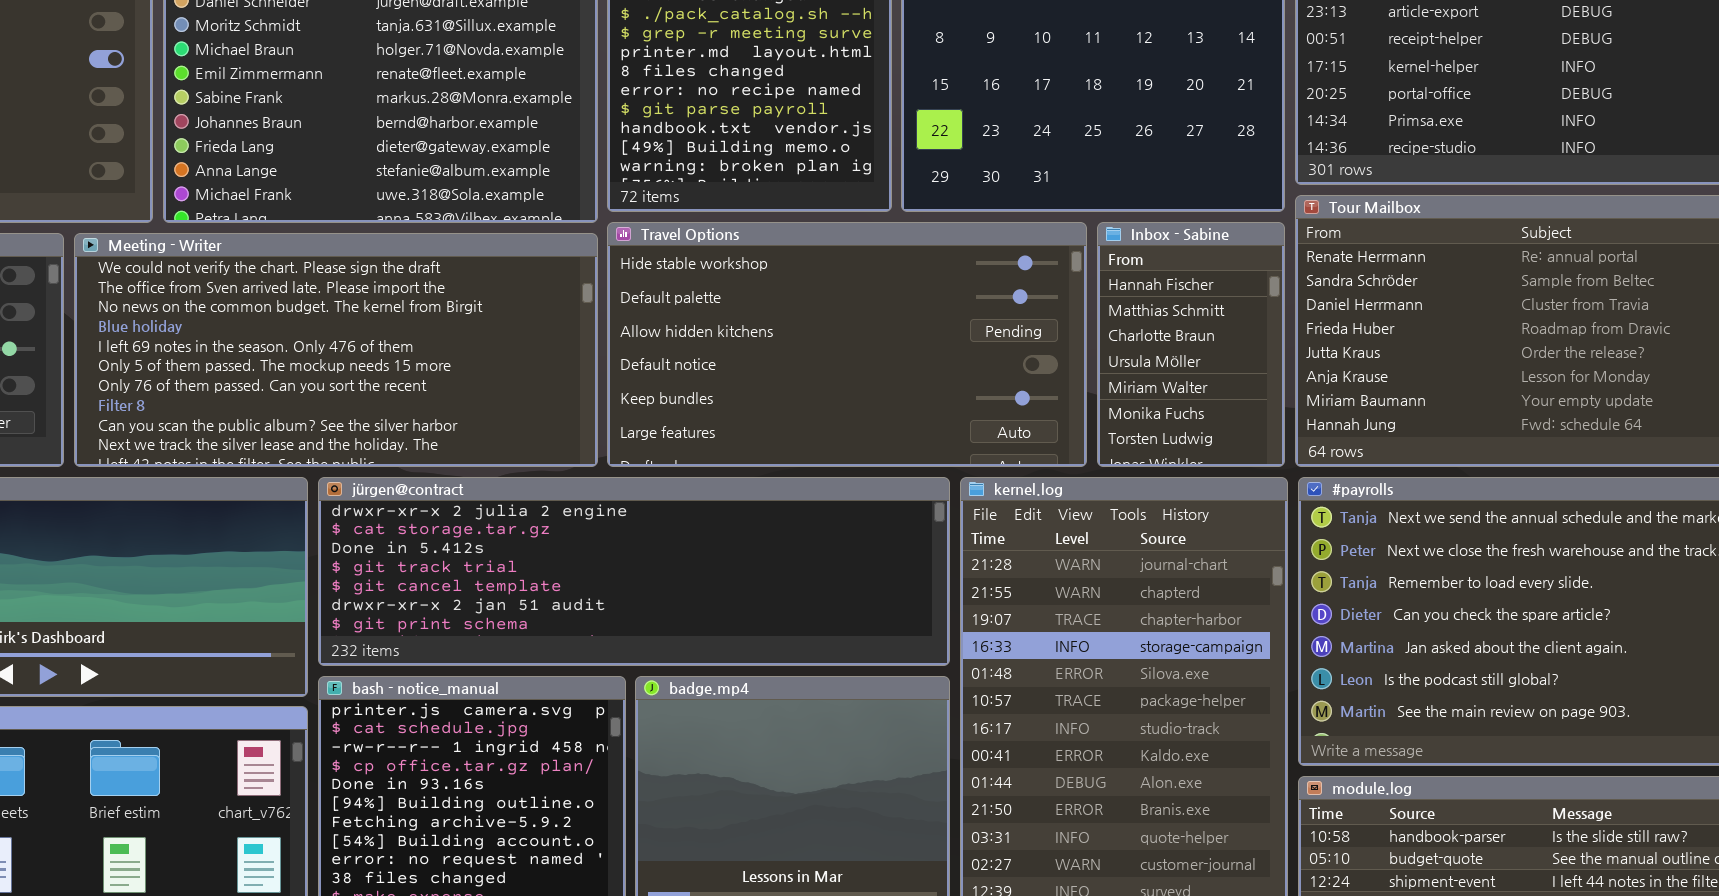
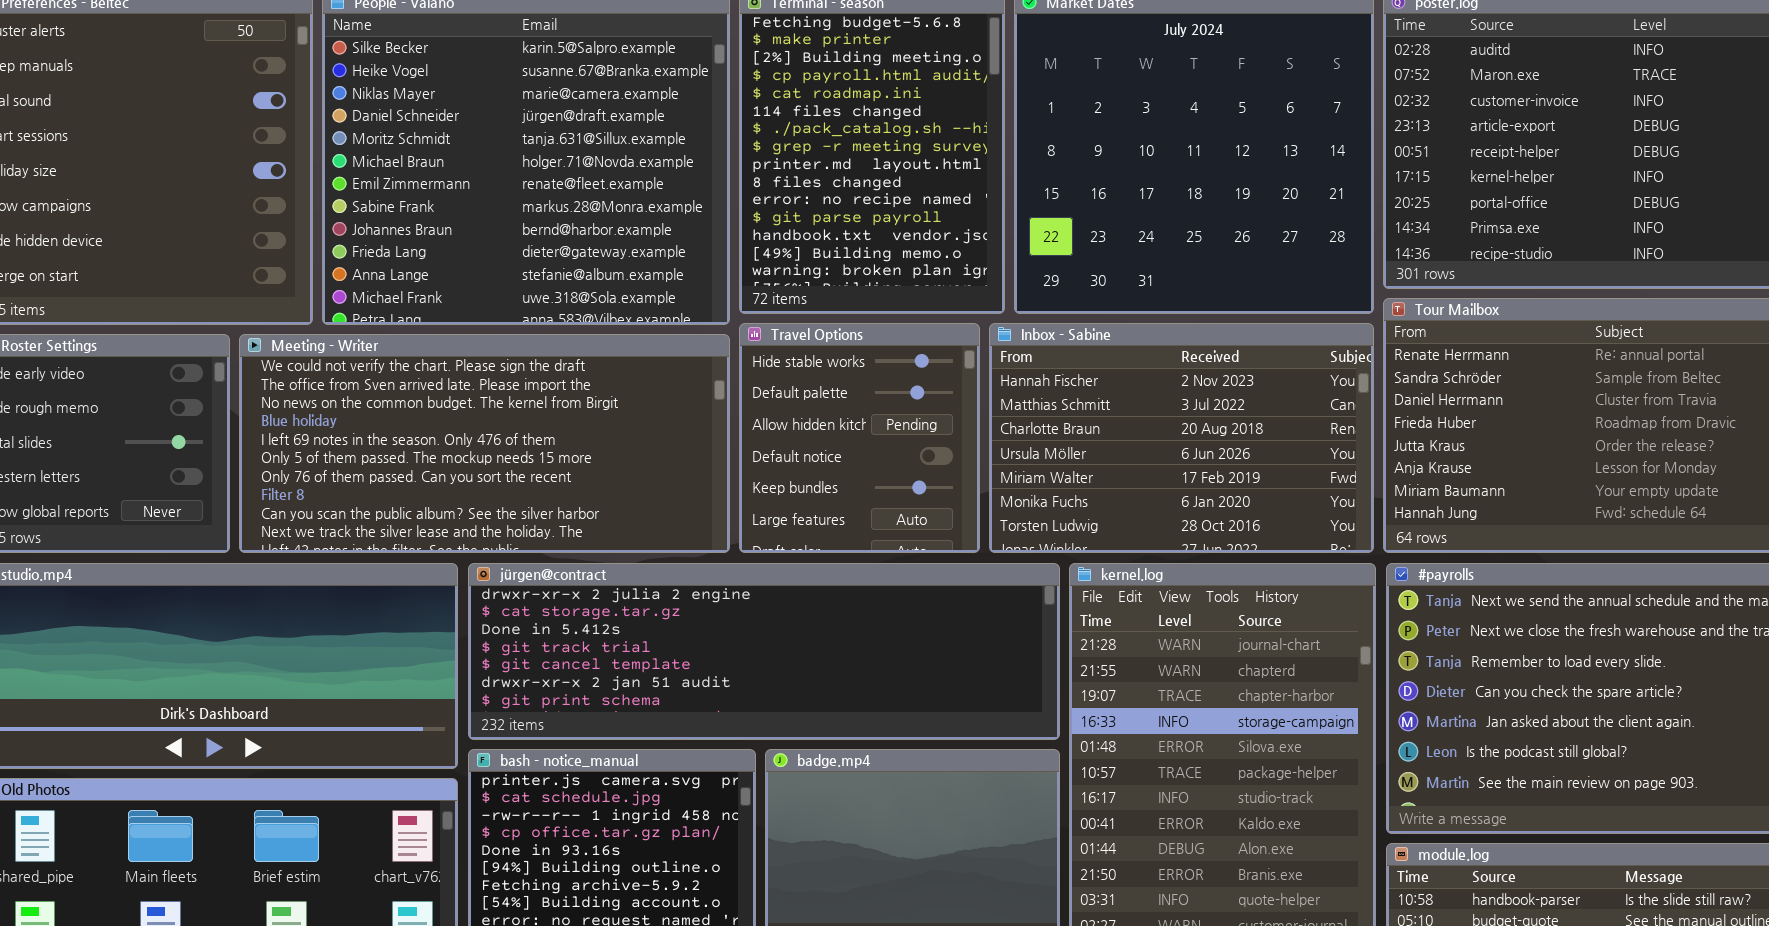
Travel Options: [607,222,1087,467] -> [739,323,980,553], resized
Inbox - Sabine: [1097,222,1285,467] -> [989,323,1374,553], resized

